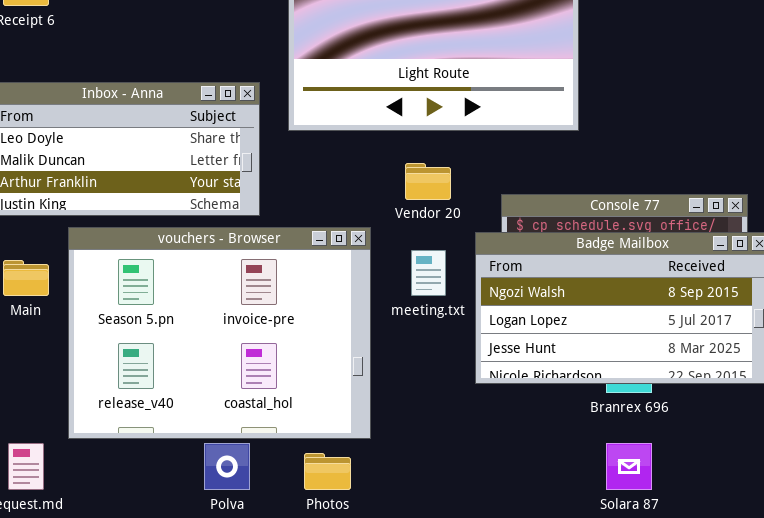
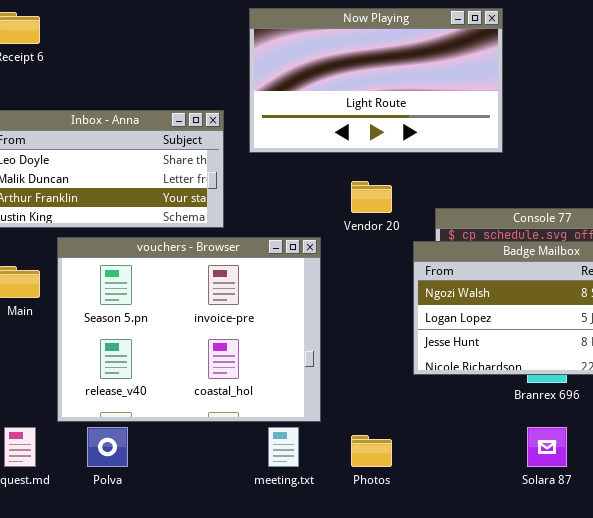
meeting.txt: [411,250,446,296] -> [268,427,299,467], moved
Polva: [204,443,250,490] -> [87,427,128,467], moved
Photos: [304,453,351,490] -> [351,435,392,467], moved

